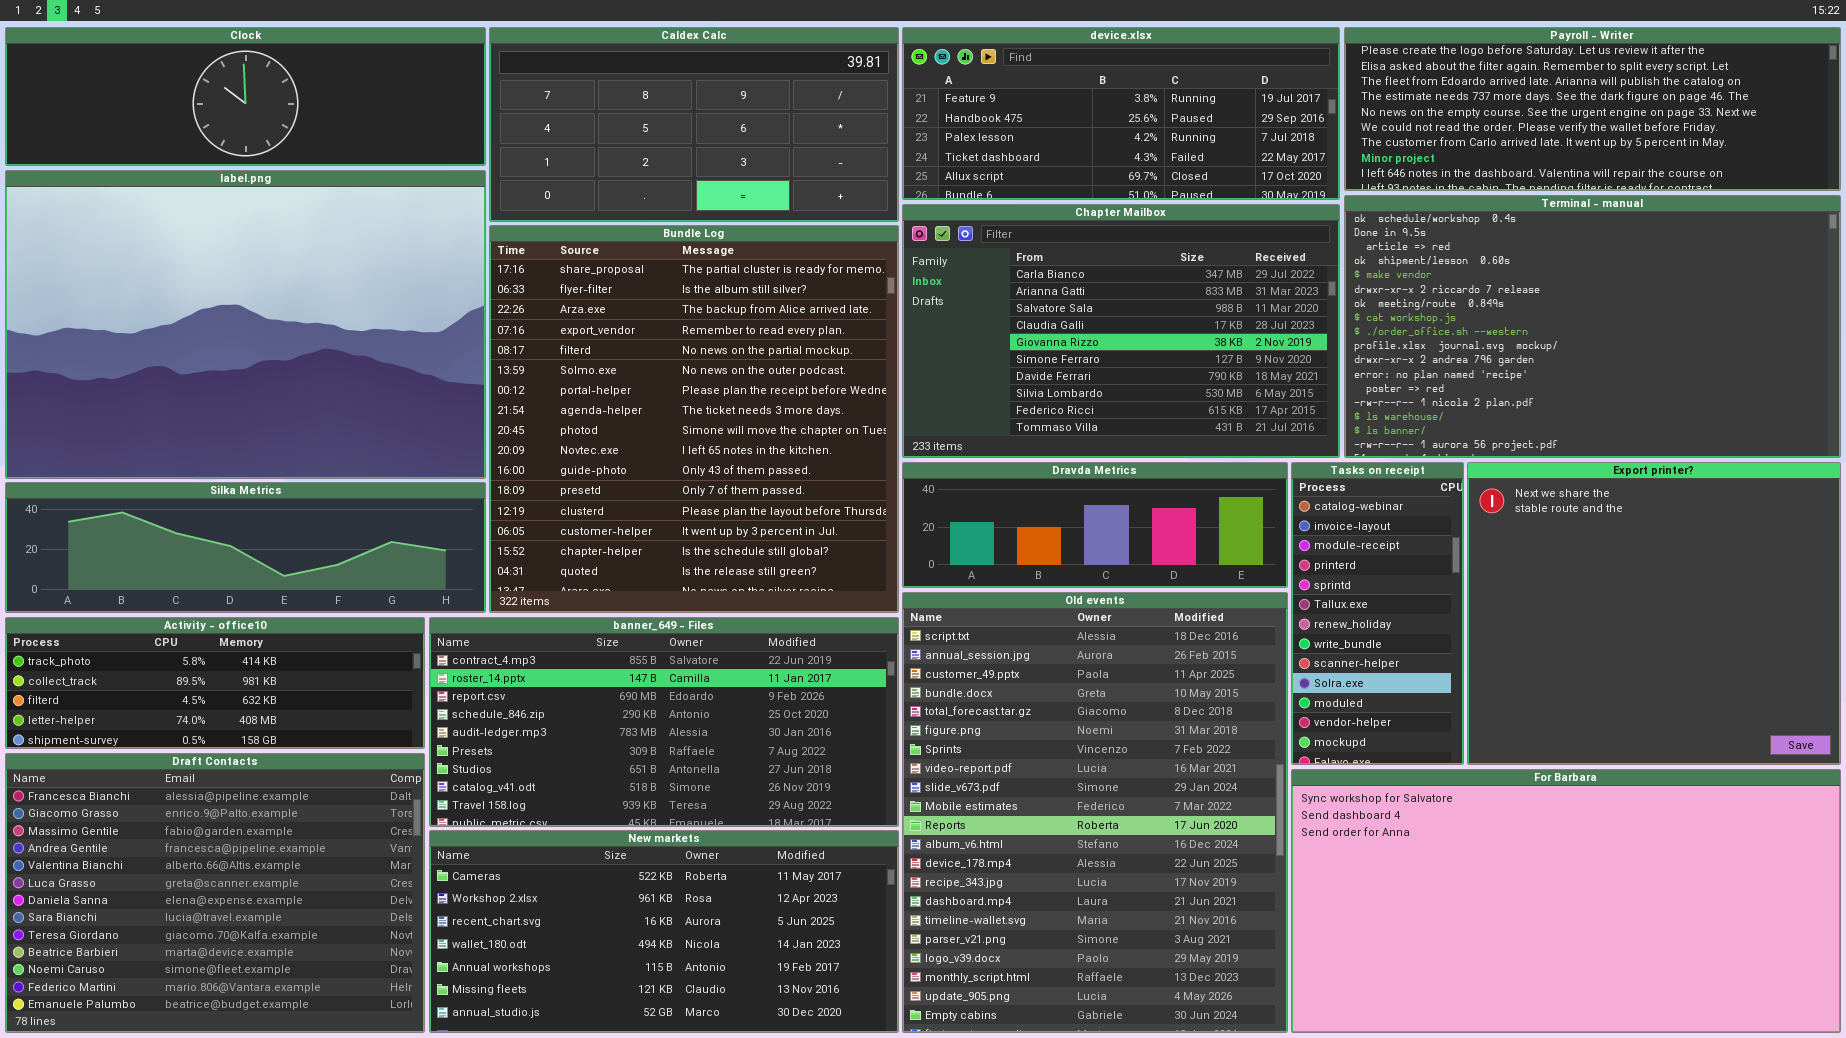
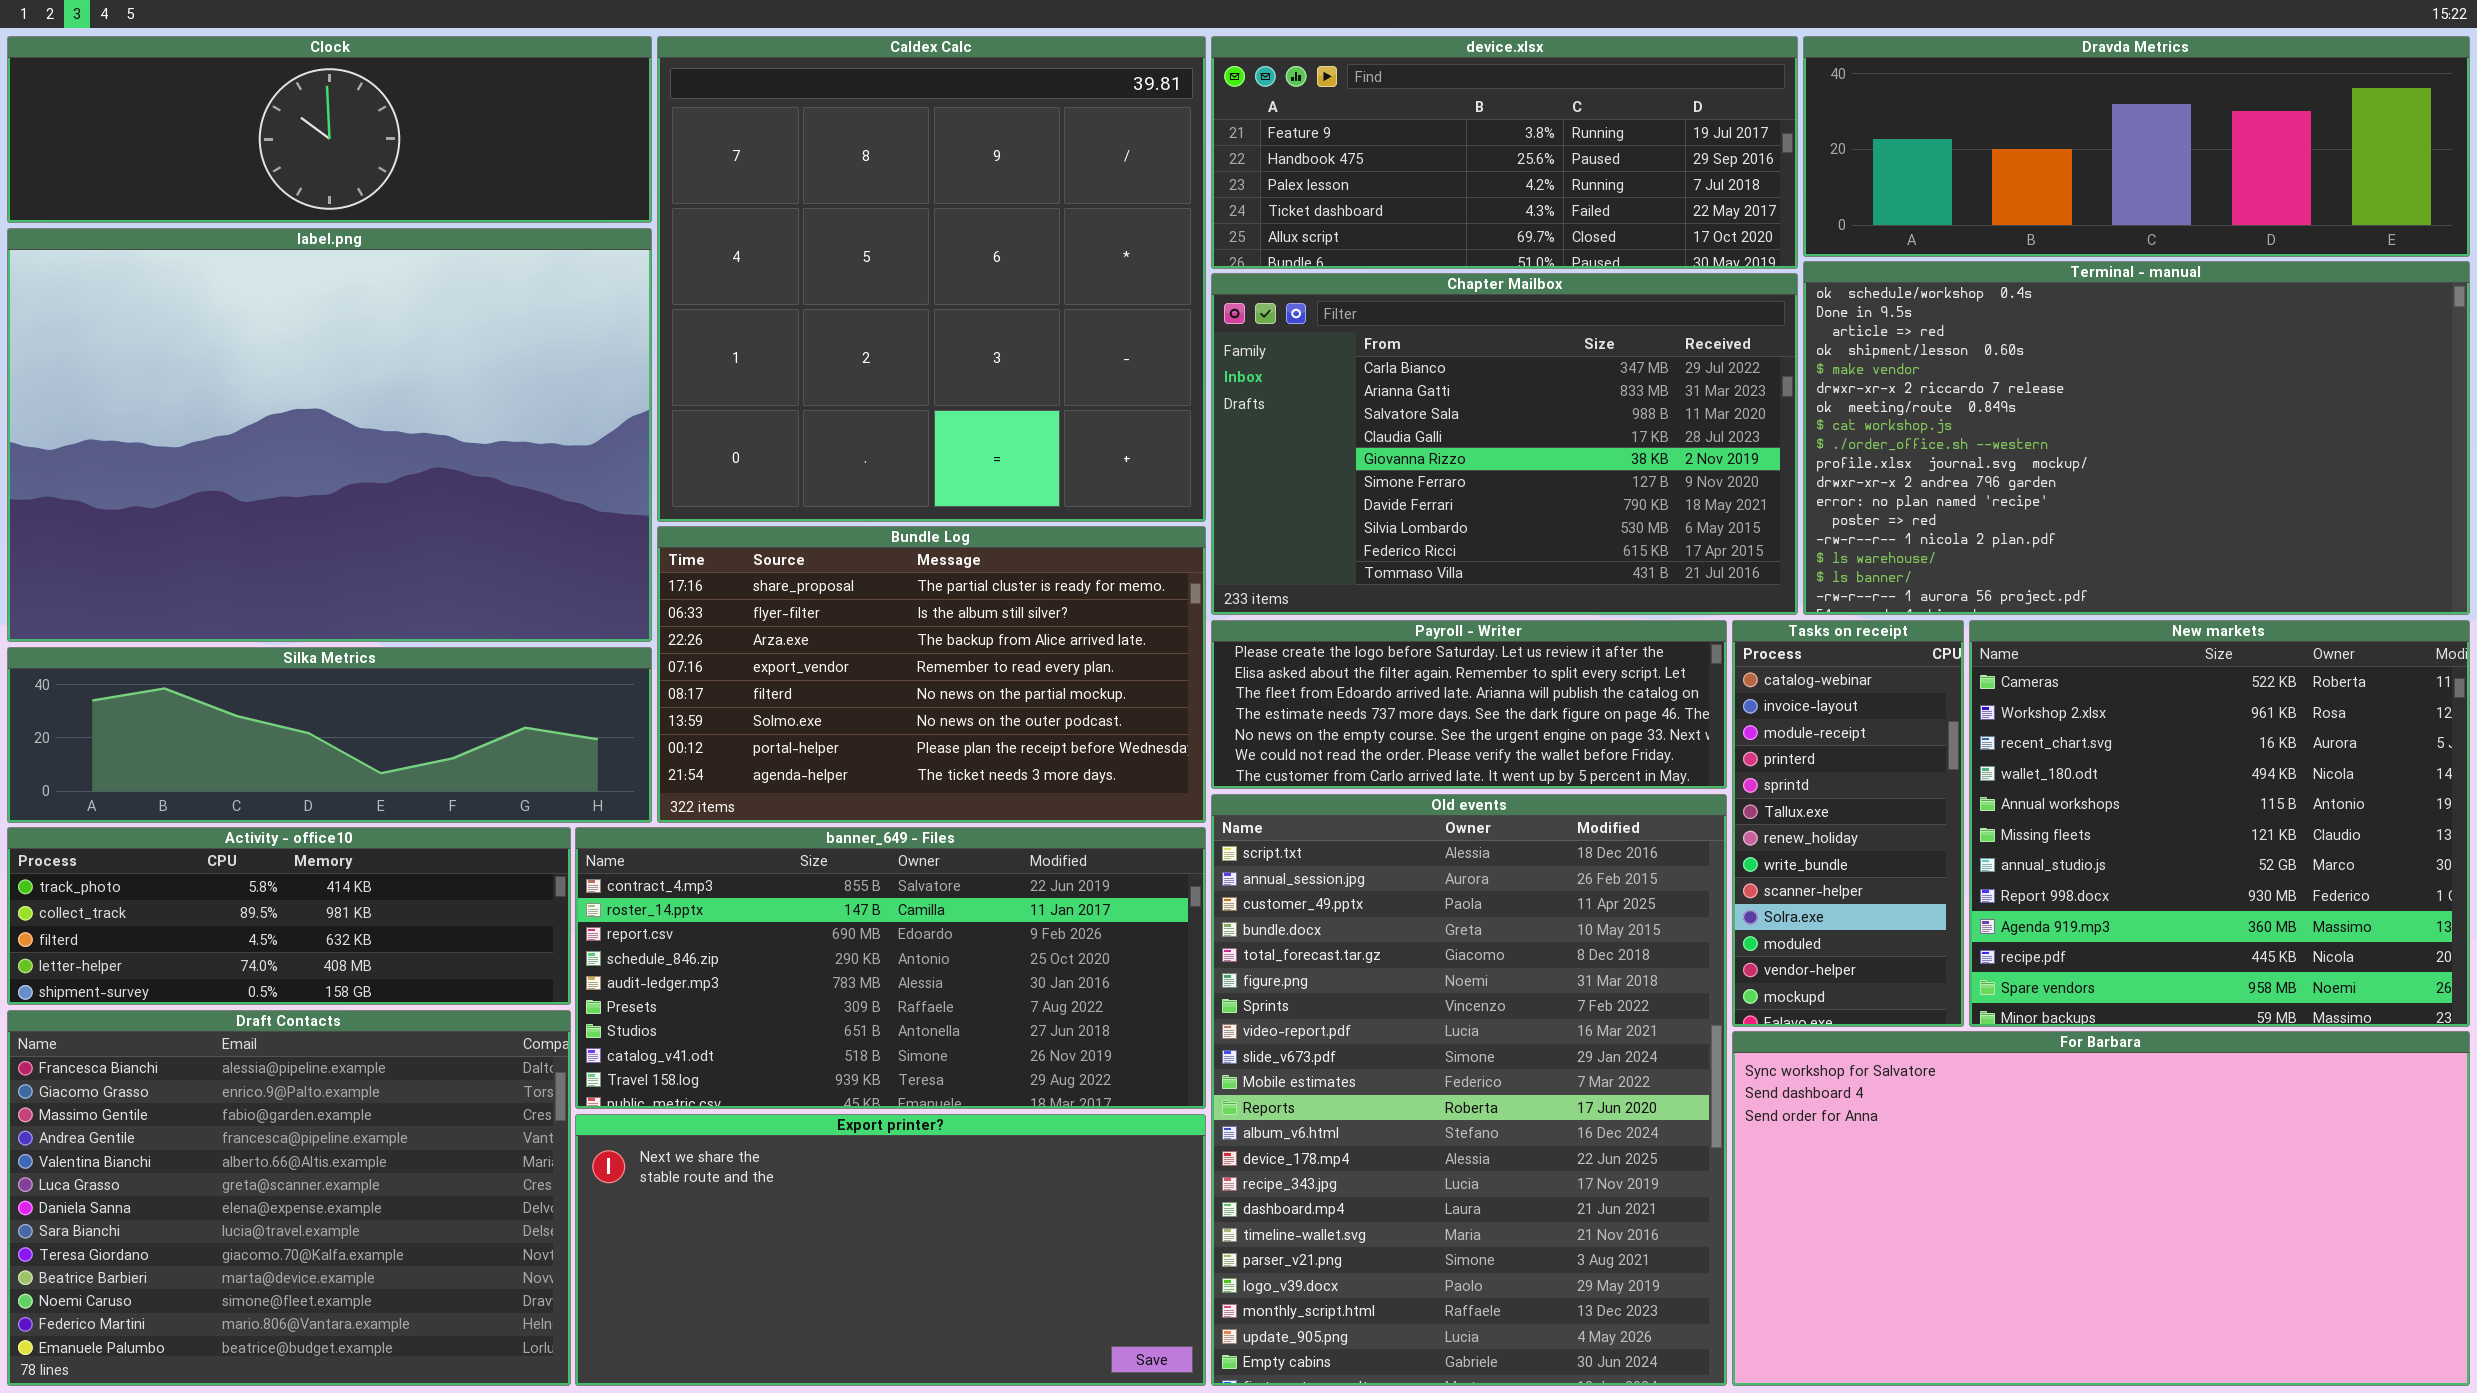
Caldex Calc: [489,27,899,222] -> [657,36,1206,522], resized
Payroll - Writer: [1344,27,1841,191] -> [1211,620,1727,789], moved, resized
Bundle Log: [489,225,899,613] -> [657,526,1206,823], resized
Dravda Metrics: [902,462,1288,588] -> [1803,36,2470,257], moved, resized
Export printer?: [1467,462,1841,765] -> [575,1114,1206,1386], moved, resized
New markets: [429,830,899,1033] -> [1969,620,2470,1027], moved, resized

